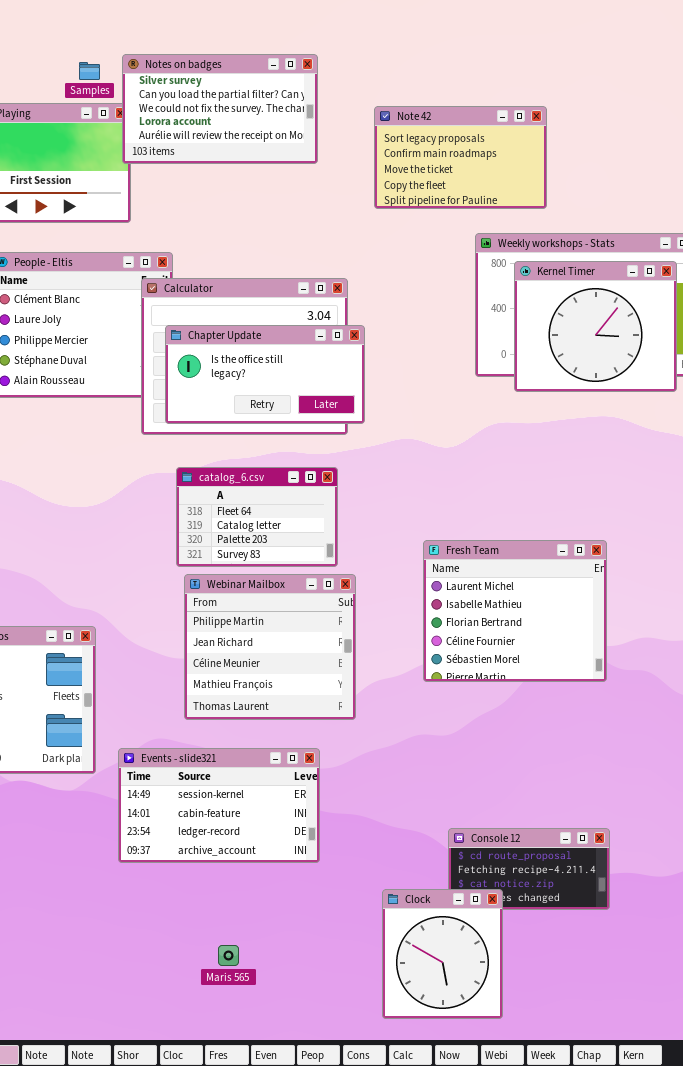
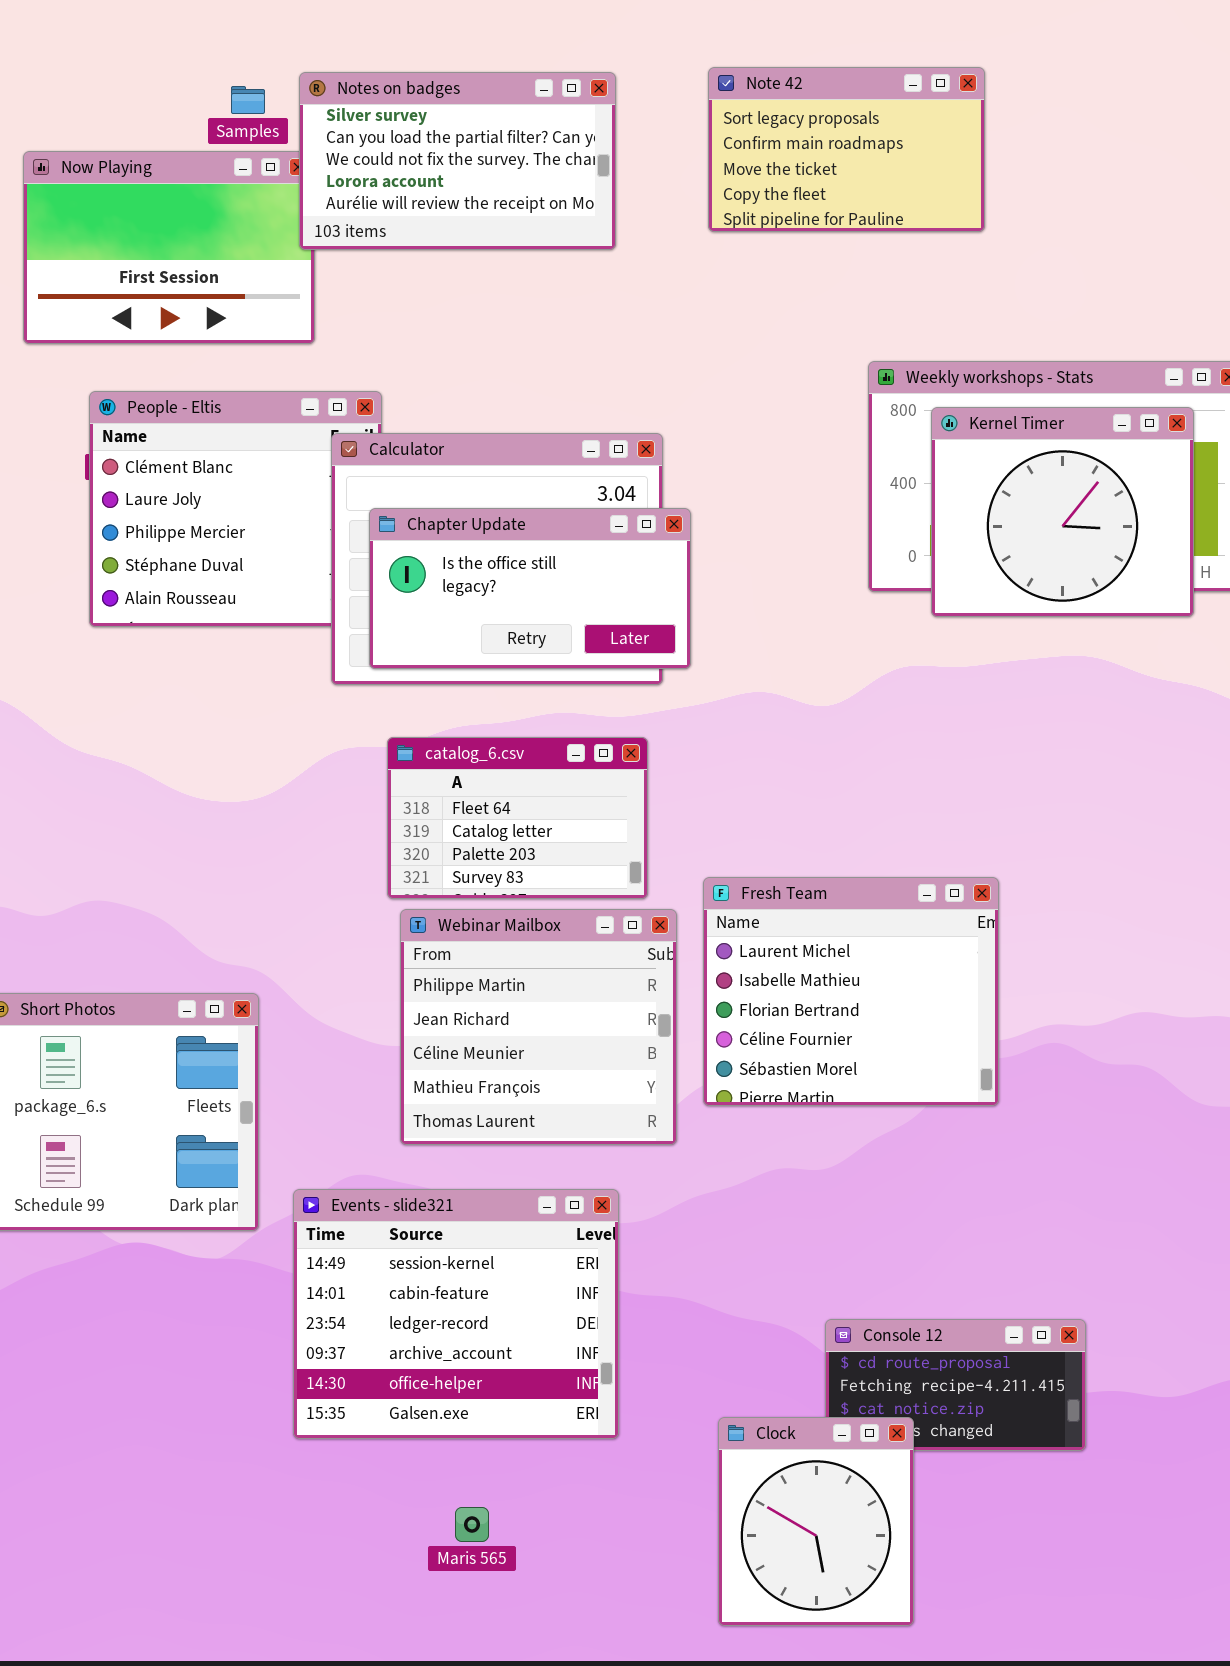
Note 42: [374,106,547,209] -> [708,67,985,232], moved
Fresh Team: [423,540,607,682] -> [703,877,999,1106], moved
Events - slide321: [118,748,320,863] -> [293,1189,619,1439], resized

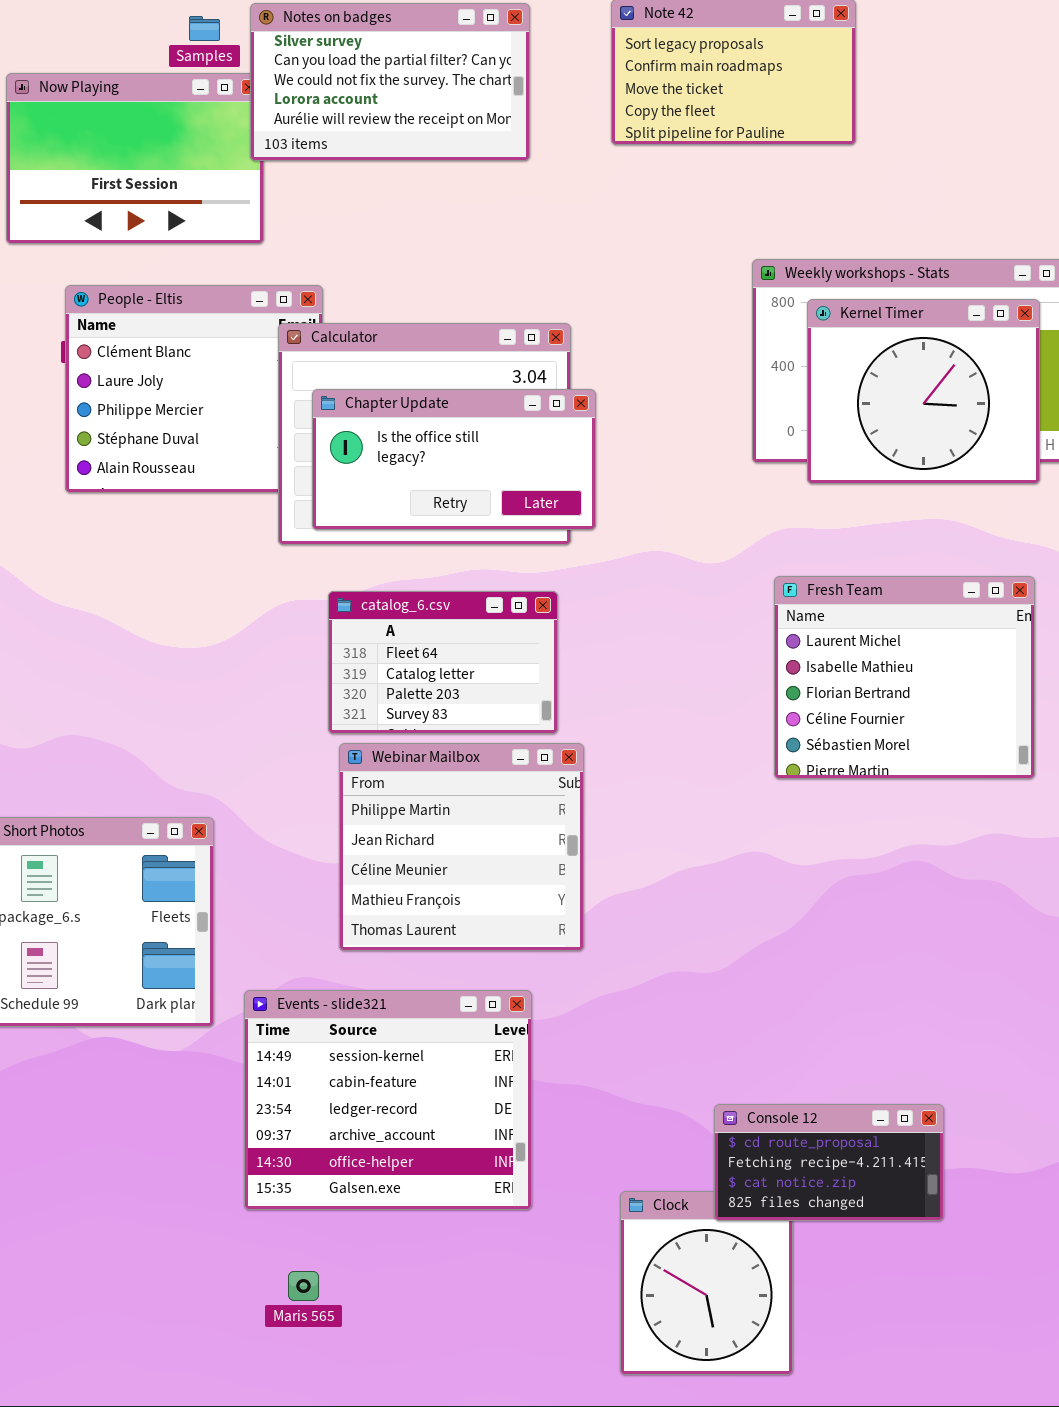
Fresh Team: [703,877,999,1106] -> [774,576,1035,779], moved
Console 12: [825,1319,1086,1451] -> [714,1104,944,1221], raised
Maris 565: [455,1507,489,1542] -> [288,1271,319,1301], moved

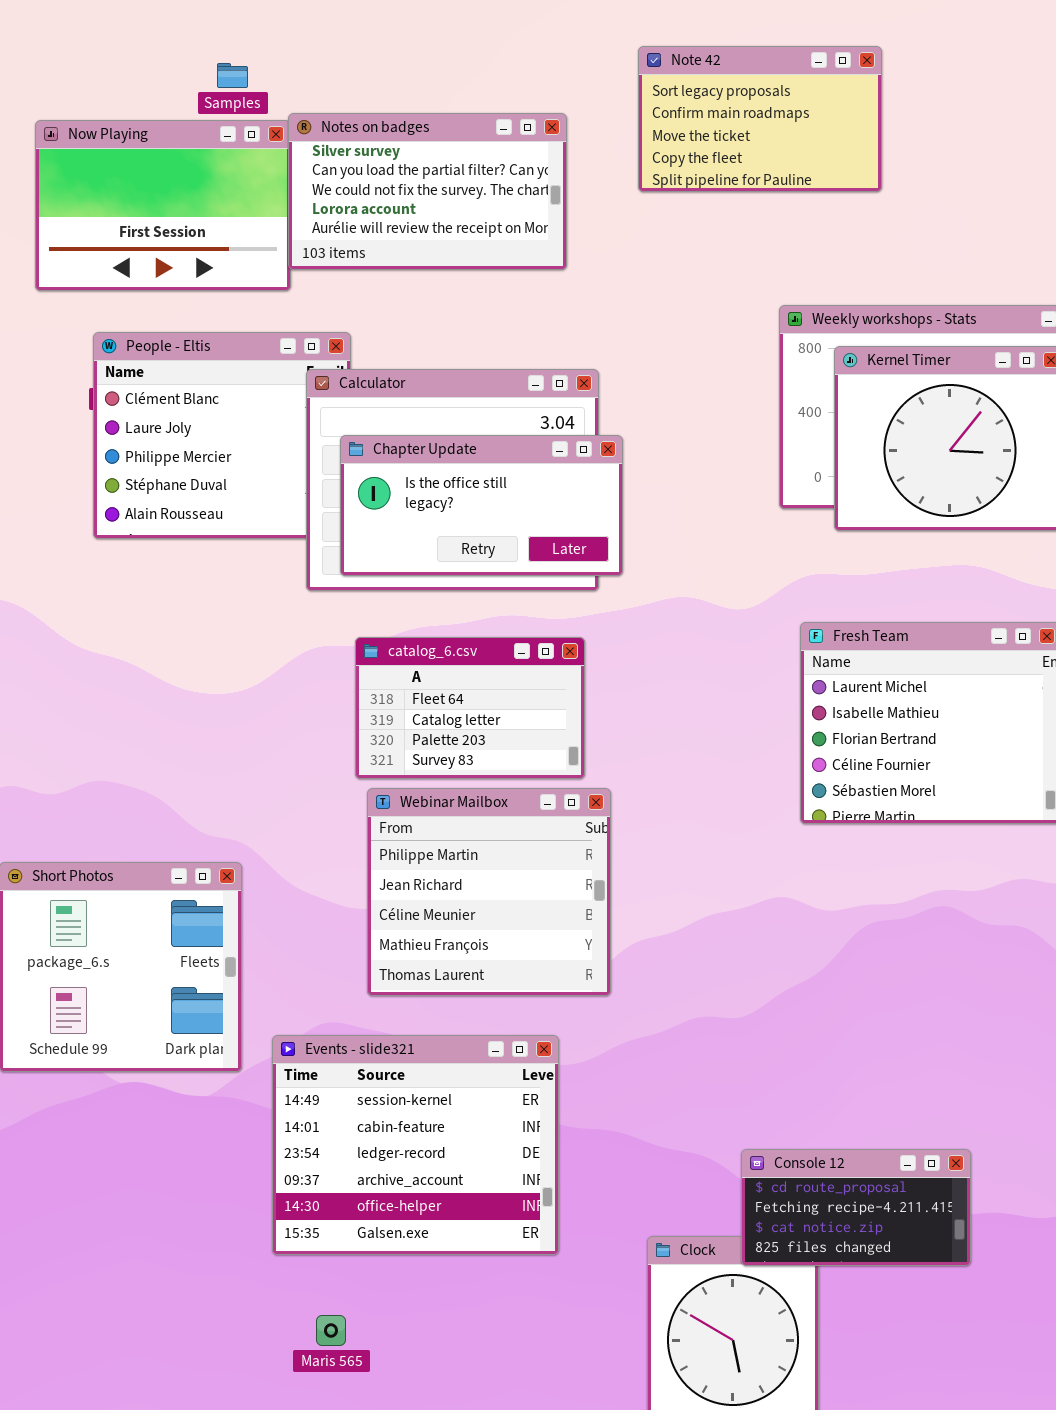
Notes on badges: [250,3,530,161] -> [288,113,567,270], moved

